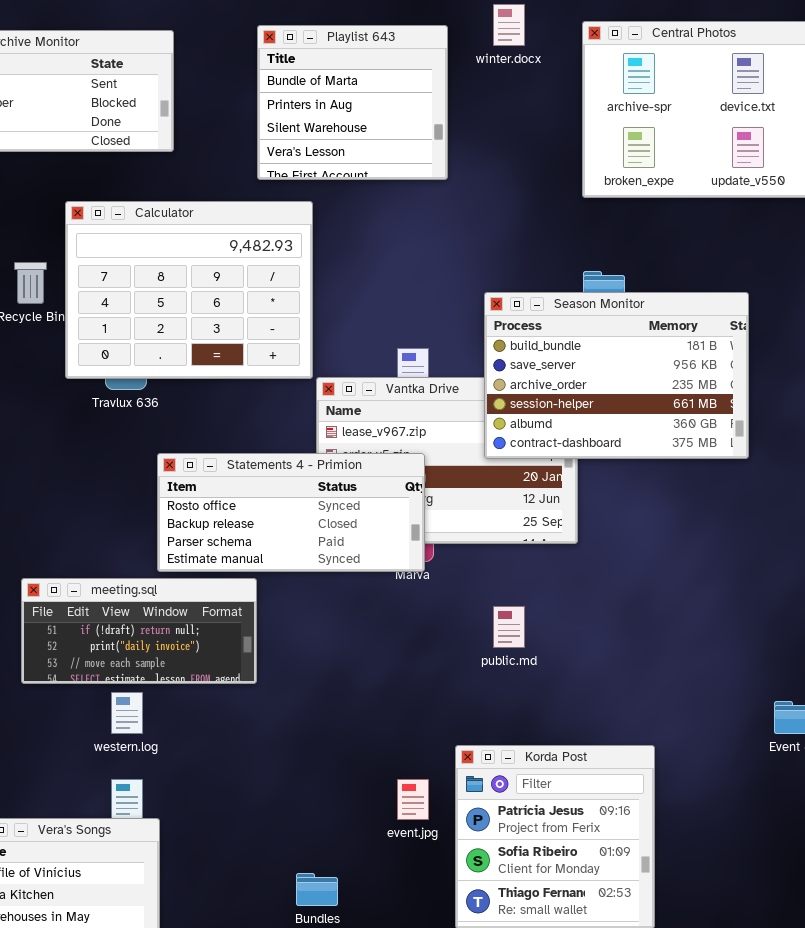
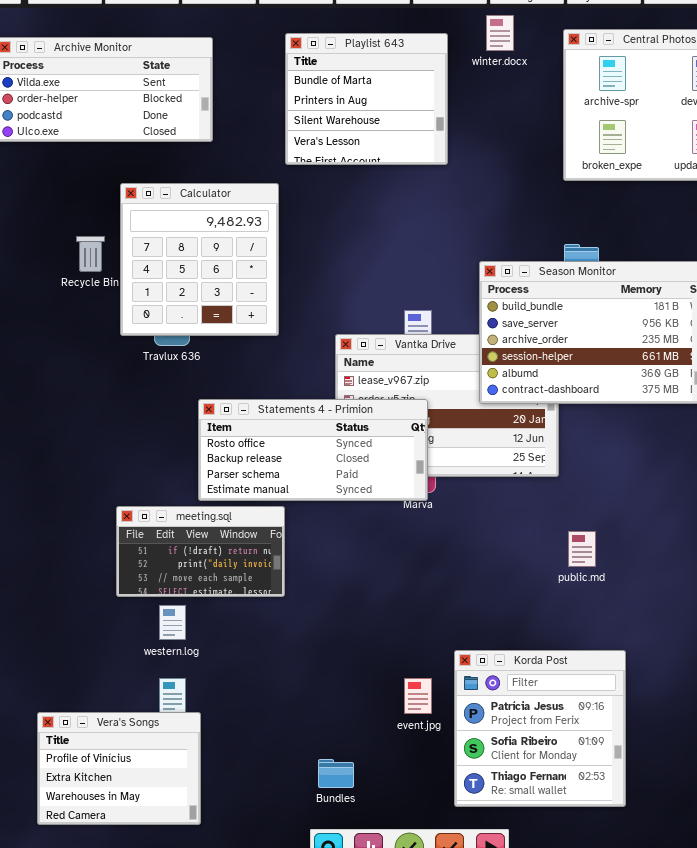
Calculator: [65,201,313,379] -> [120,183,279,336], resized
meeting.sql: [21,578,257,684] -> [116,506,285,597], resized
public.md: [493,606,525,648] -> [568,531,596,567], moved

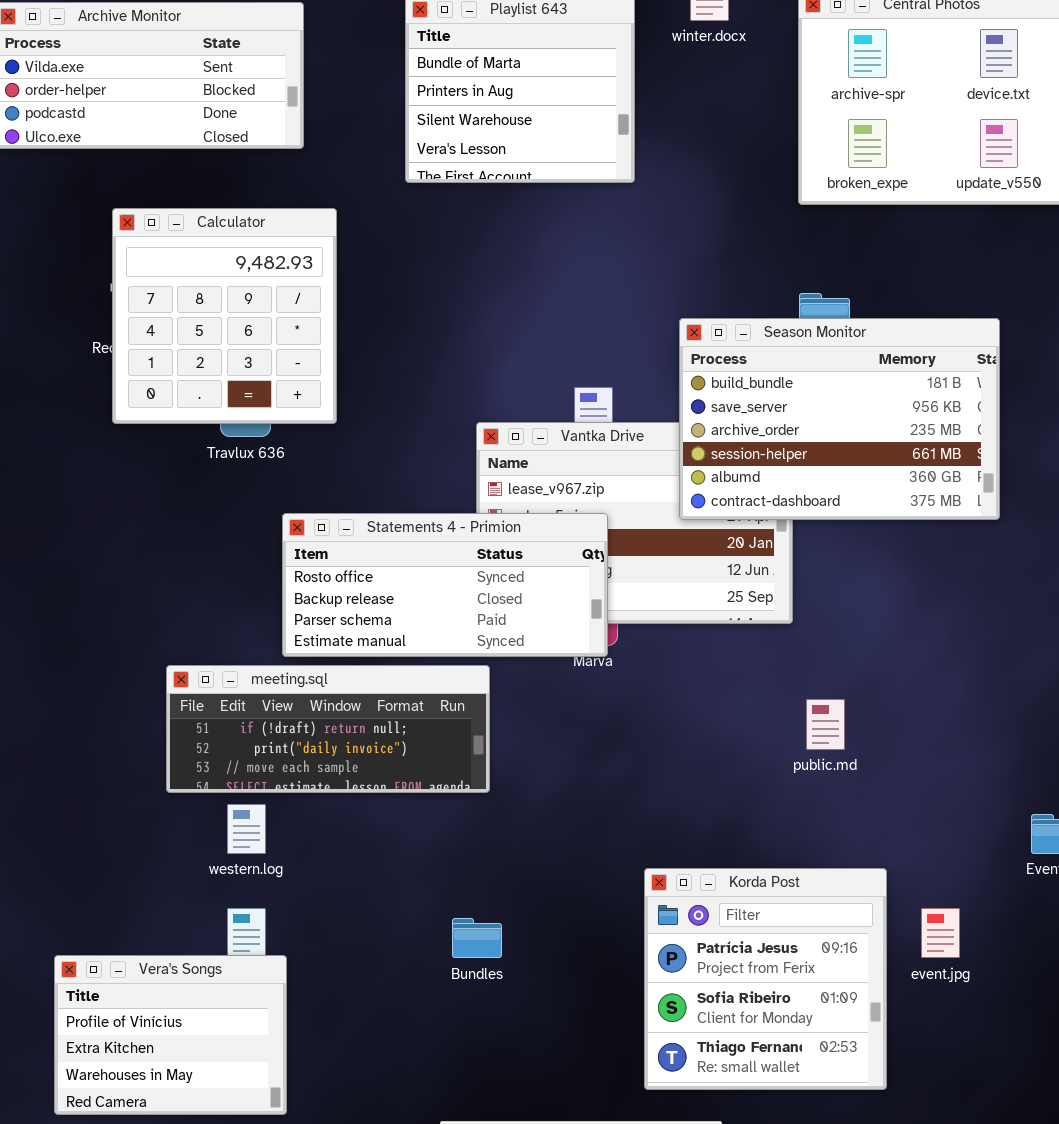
Calculator: [120,183,279,336] -> [112,208,337,424], moved
meeting.sql: [116,506,285,597] -> [166,665,490,793], resized
event.jpg: [404,678,432,714] -> [921,908,960,958], moved
Bundles: [318,759,354,788] -> [452,918,502,958], moved

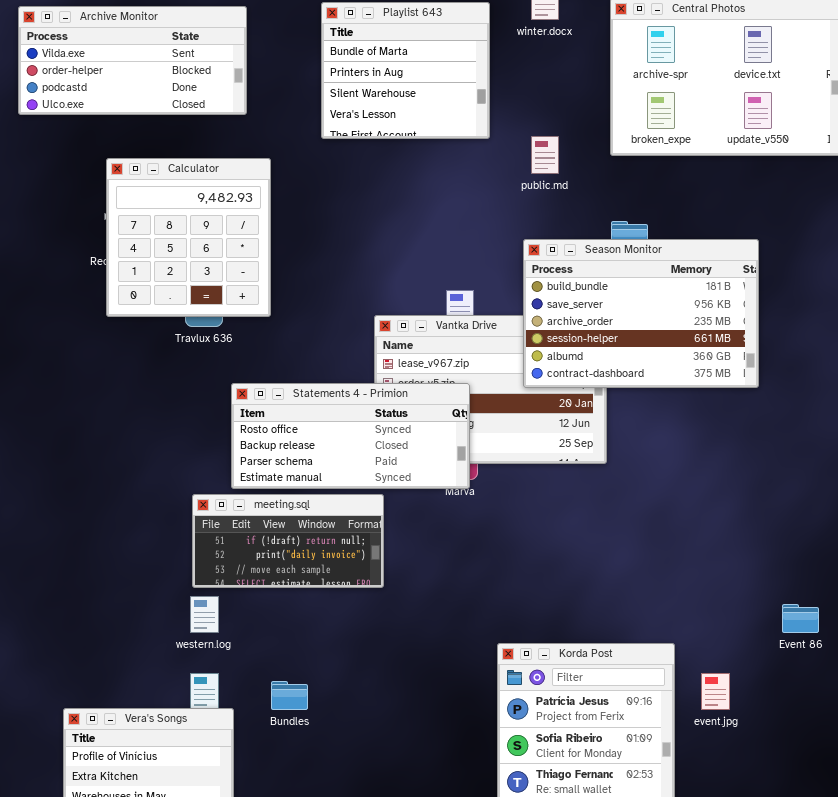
meeting.sql: [166,665,490,793] -> [192,494,384,588], resized
public.md: [806,699,845,750] -> [531,136,559,174], moved
Bundles: [452,918,502,958] -> [271,681,308,710], moved

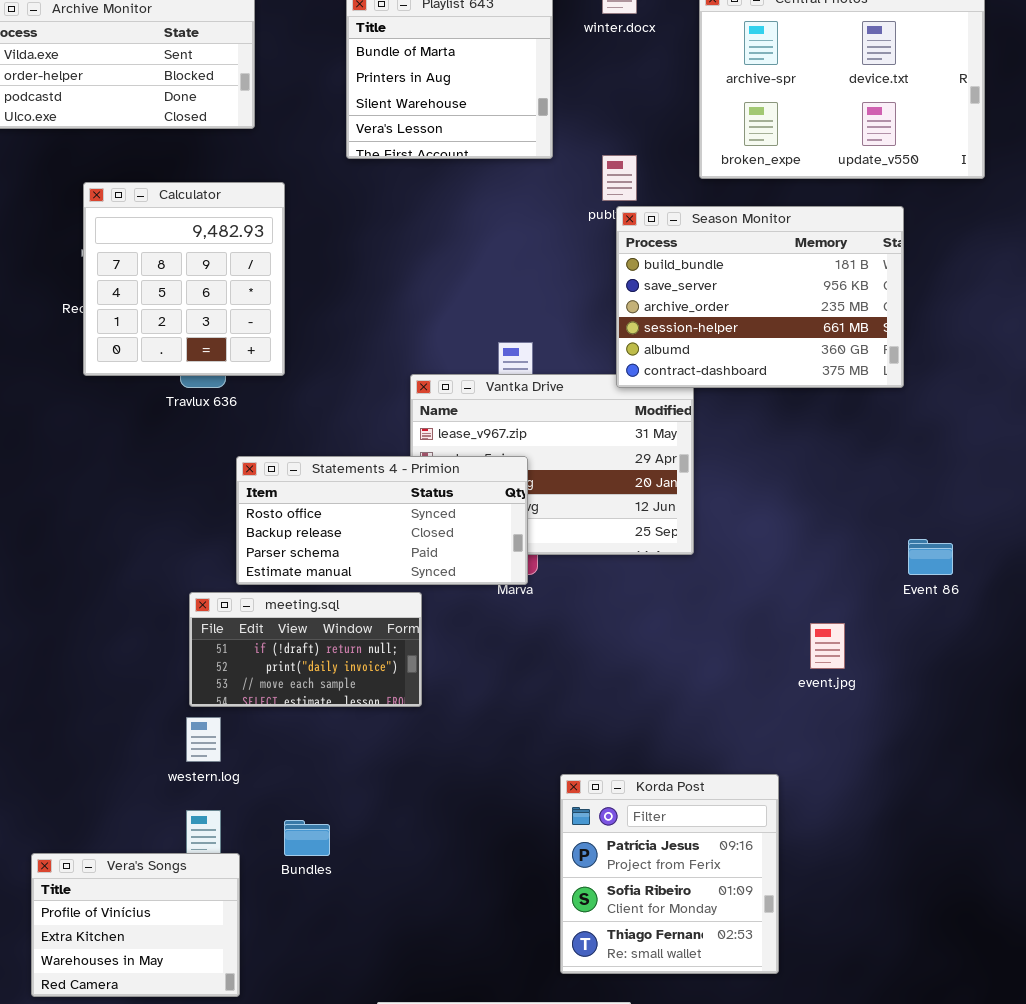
Season Monitor: [523,239,759,388] -> [616,206,904,388], moved
Event 86: [782,604,819,633] -> [908,539,953,575], moved
event.jpg: [701,673,730,710] -> [810,623,845,669], moved

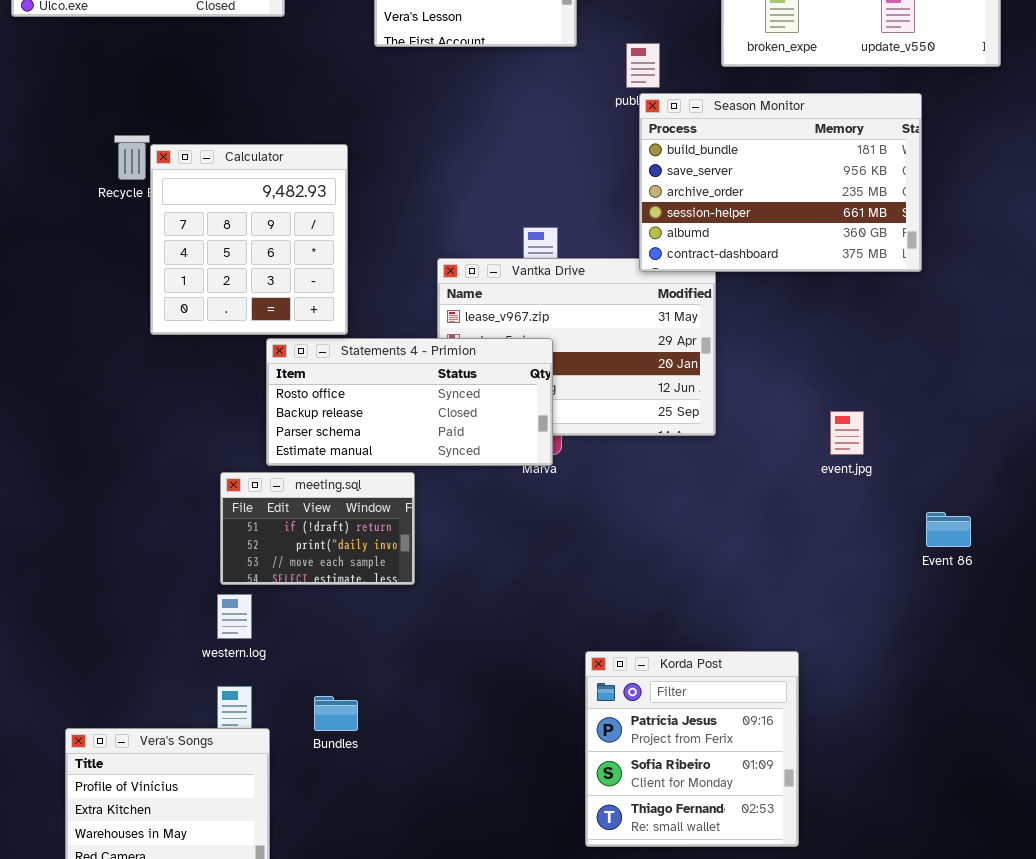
Calculator: [83,182,285,376] -> [150,144,348,335], moved
Event 86: [908,539,953,575] -> [926,512,971,547], moved
meeting.sql: [189,592,422,707] -> [220,472,415,585], resized
event.jpg: [810,623,845,669] -> [830,411,864,455], moved

